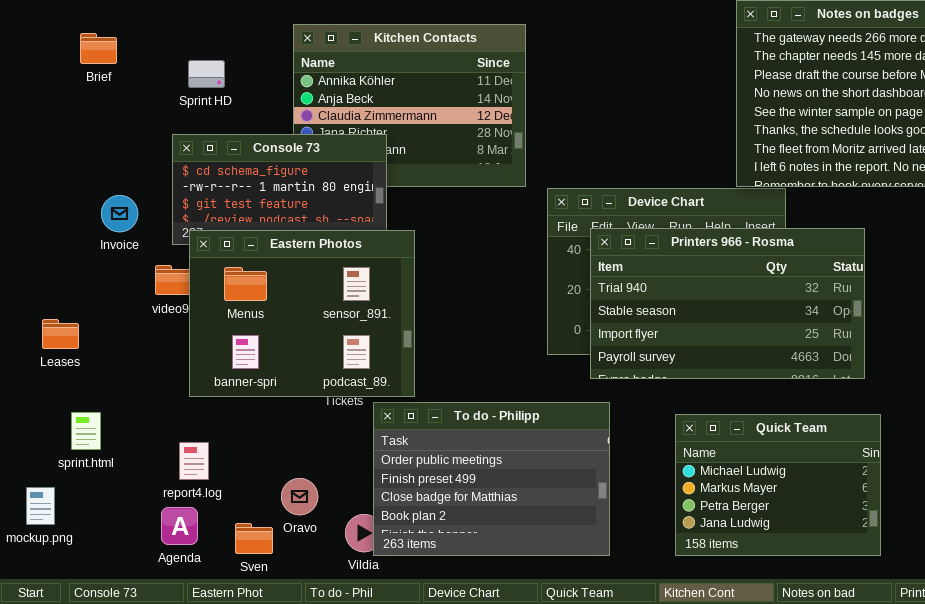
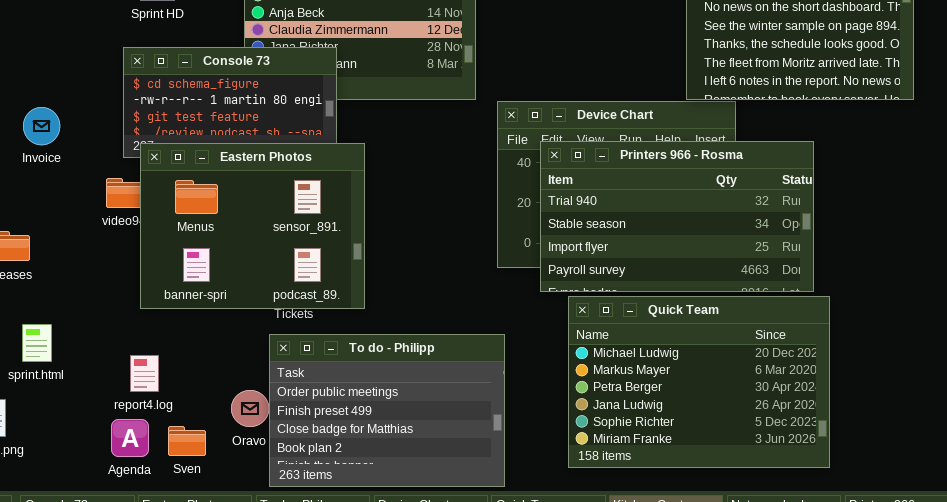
Invoice: [101,195,138,232] -> [23,107,60,145], moved
To do - Philipp: [373,402,610,556] -> [269,334,505,487], moved
Quick Team: [675,414,881,556] -> [568,296,830,468], resized
Sven: [235,523,273,554] -> [168,426,206,456], moved

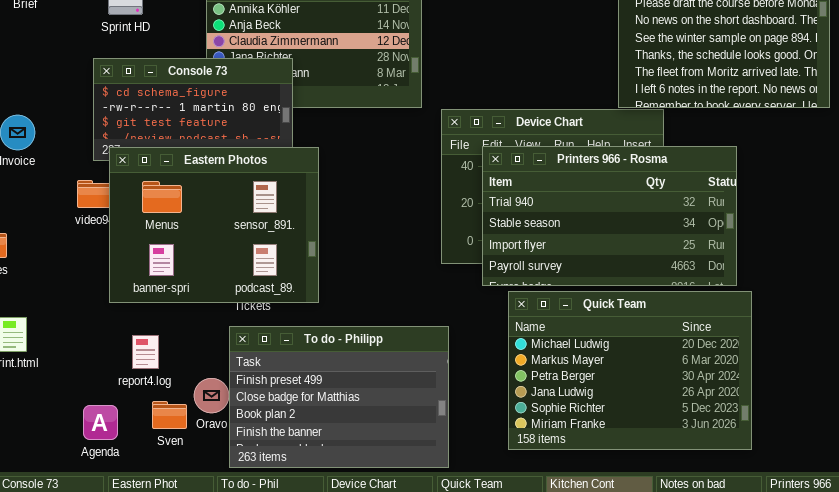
To do - Philipp: [269,334,505,487] -> [229,326,449,468], scrolled down 1 row
report4.log: [130,355,159,392] -> [132,335,159,369], moved
Sven: [168,426,206,456] -> [152,401,187,429], moved

